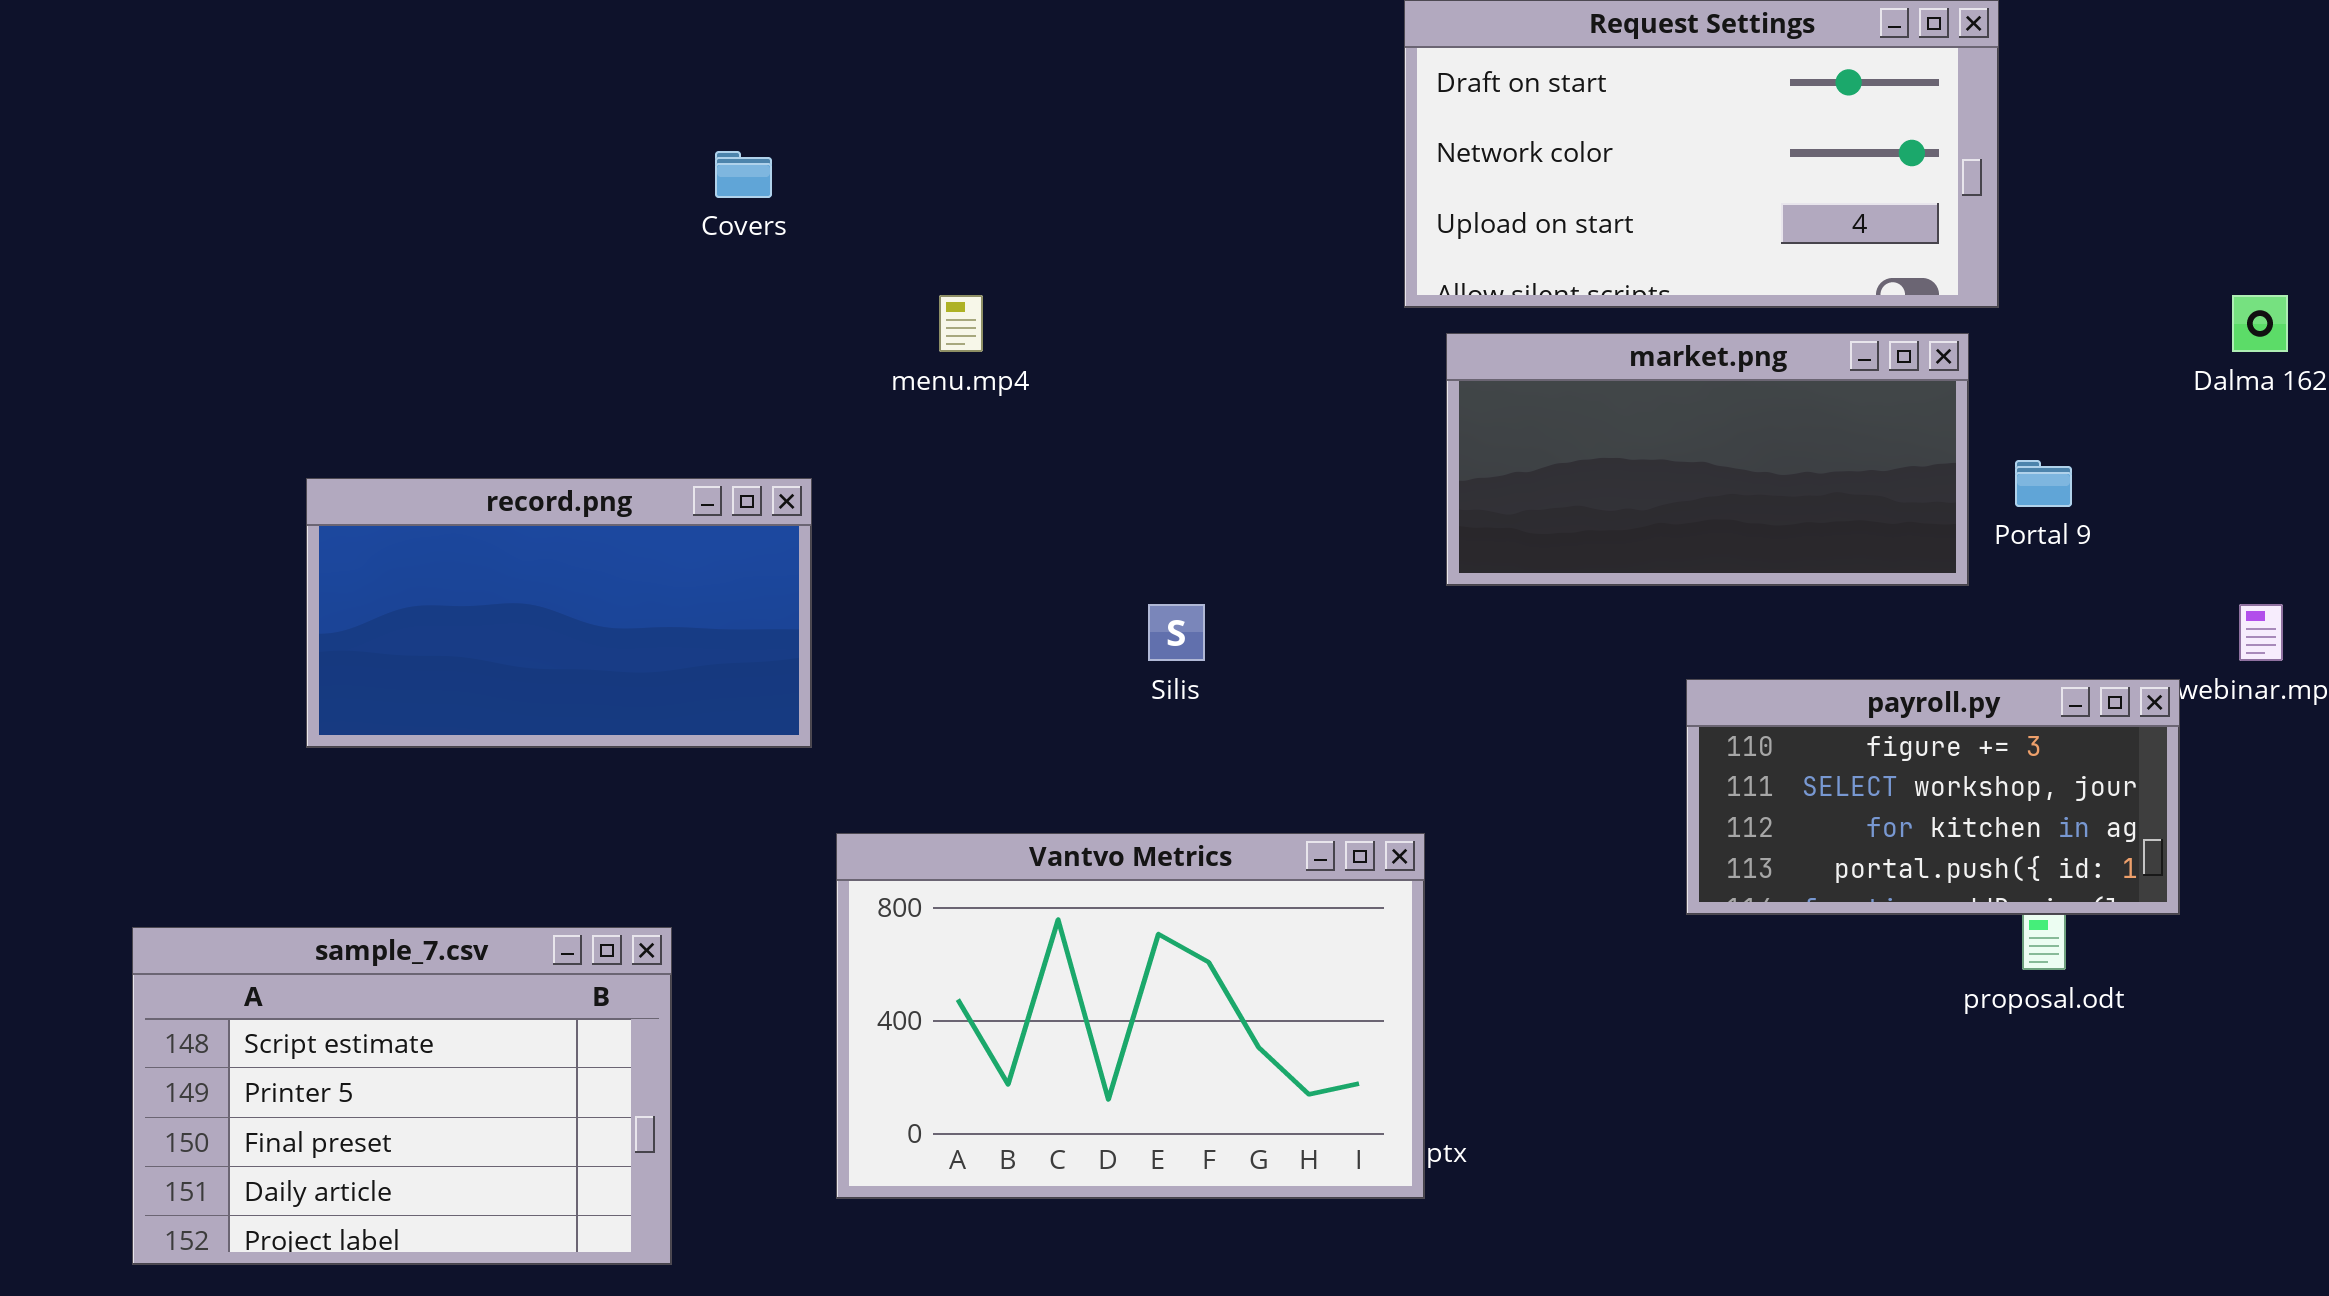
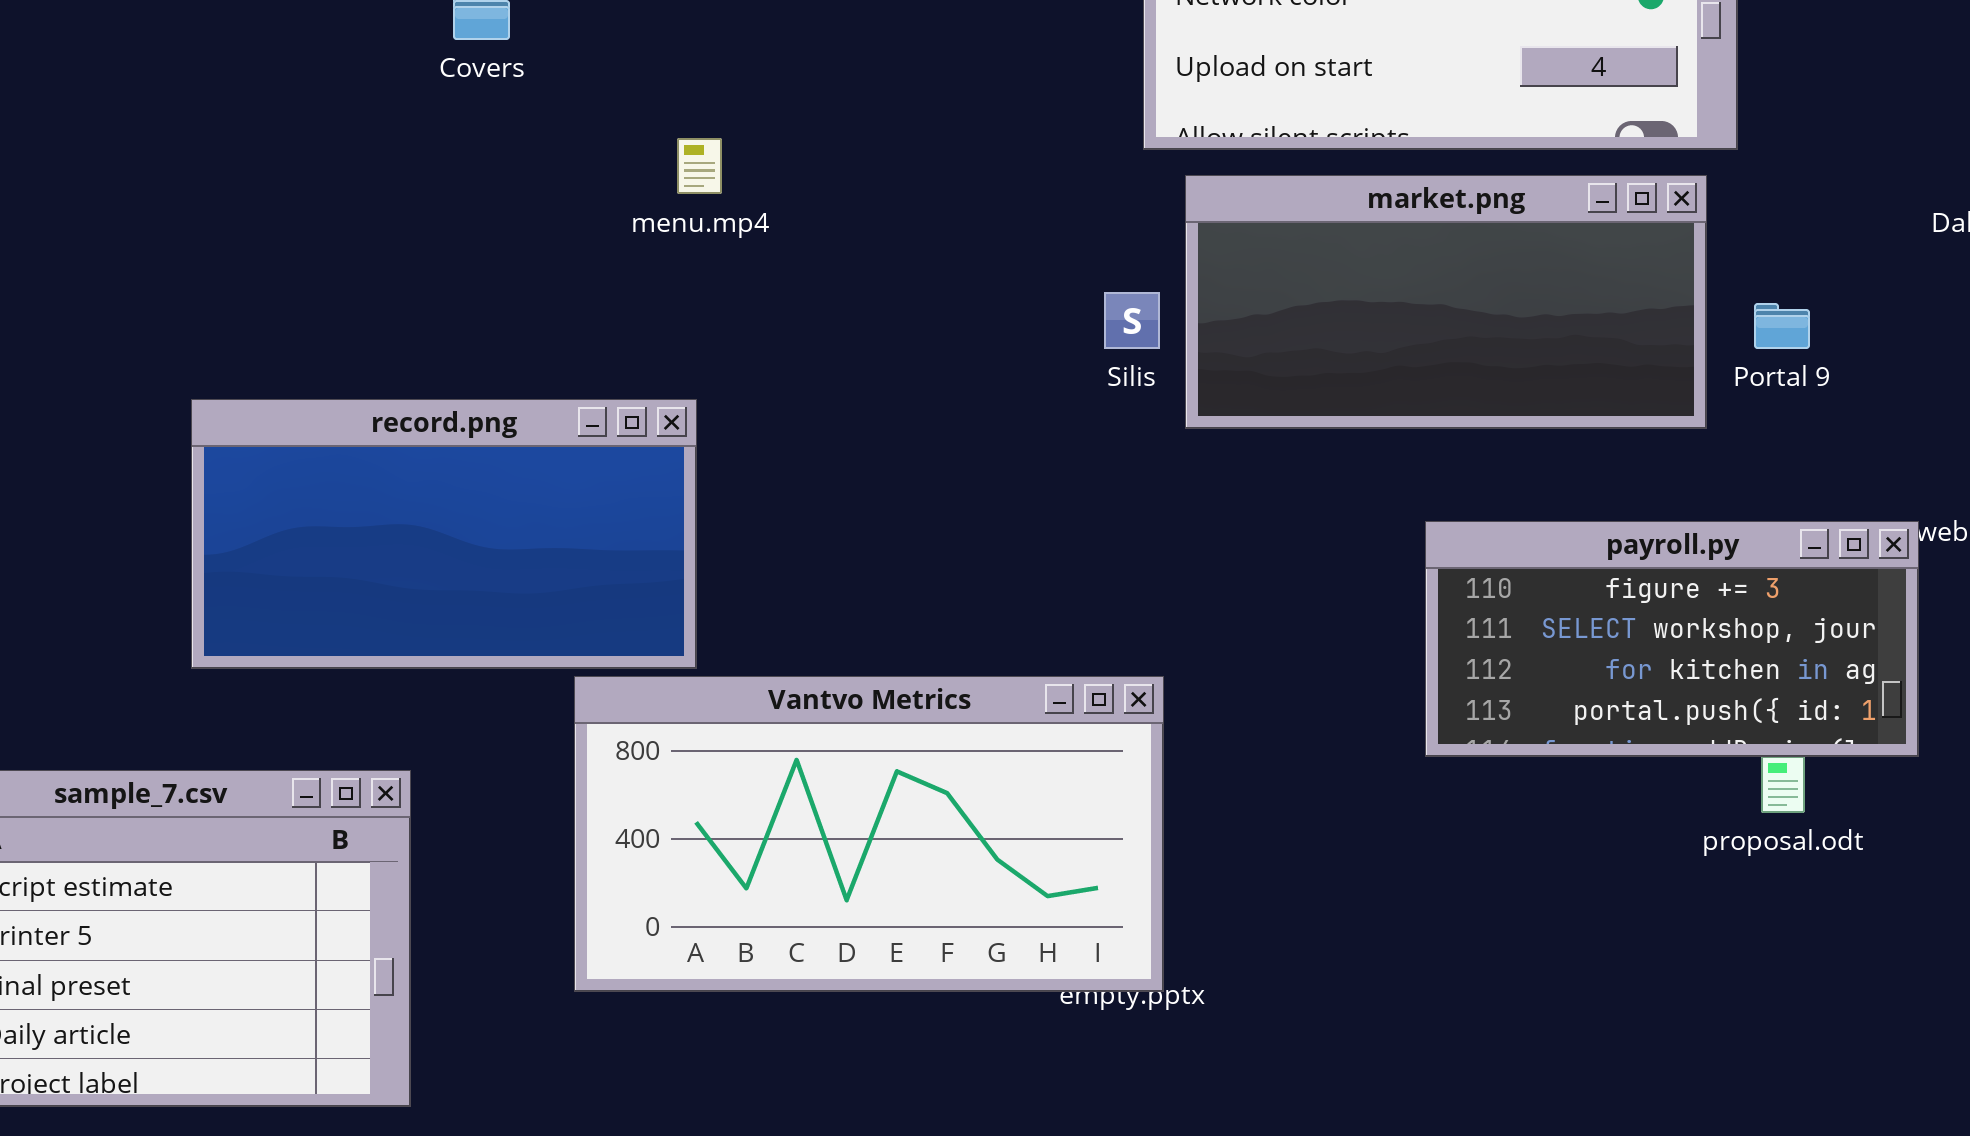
record.png: [306,478,812,748] -> [191,399,697,669], moved
Silis: [1148,604,1205,661] -> [1104,292,1160,349], moved
Vantvo Metrics: [836,833,1425,1199] -> [574,676,1164,992], resized

